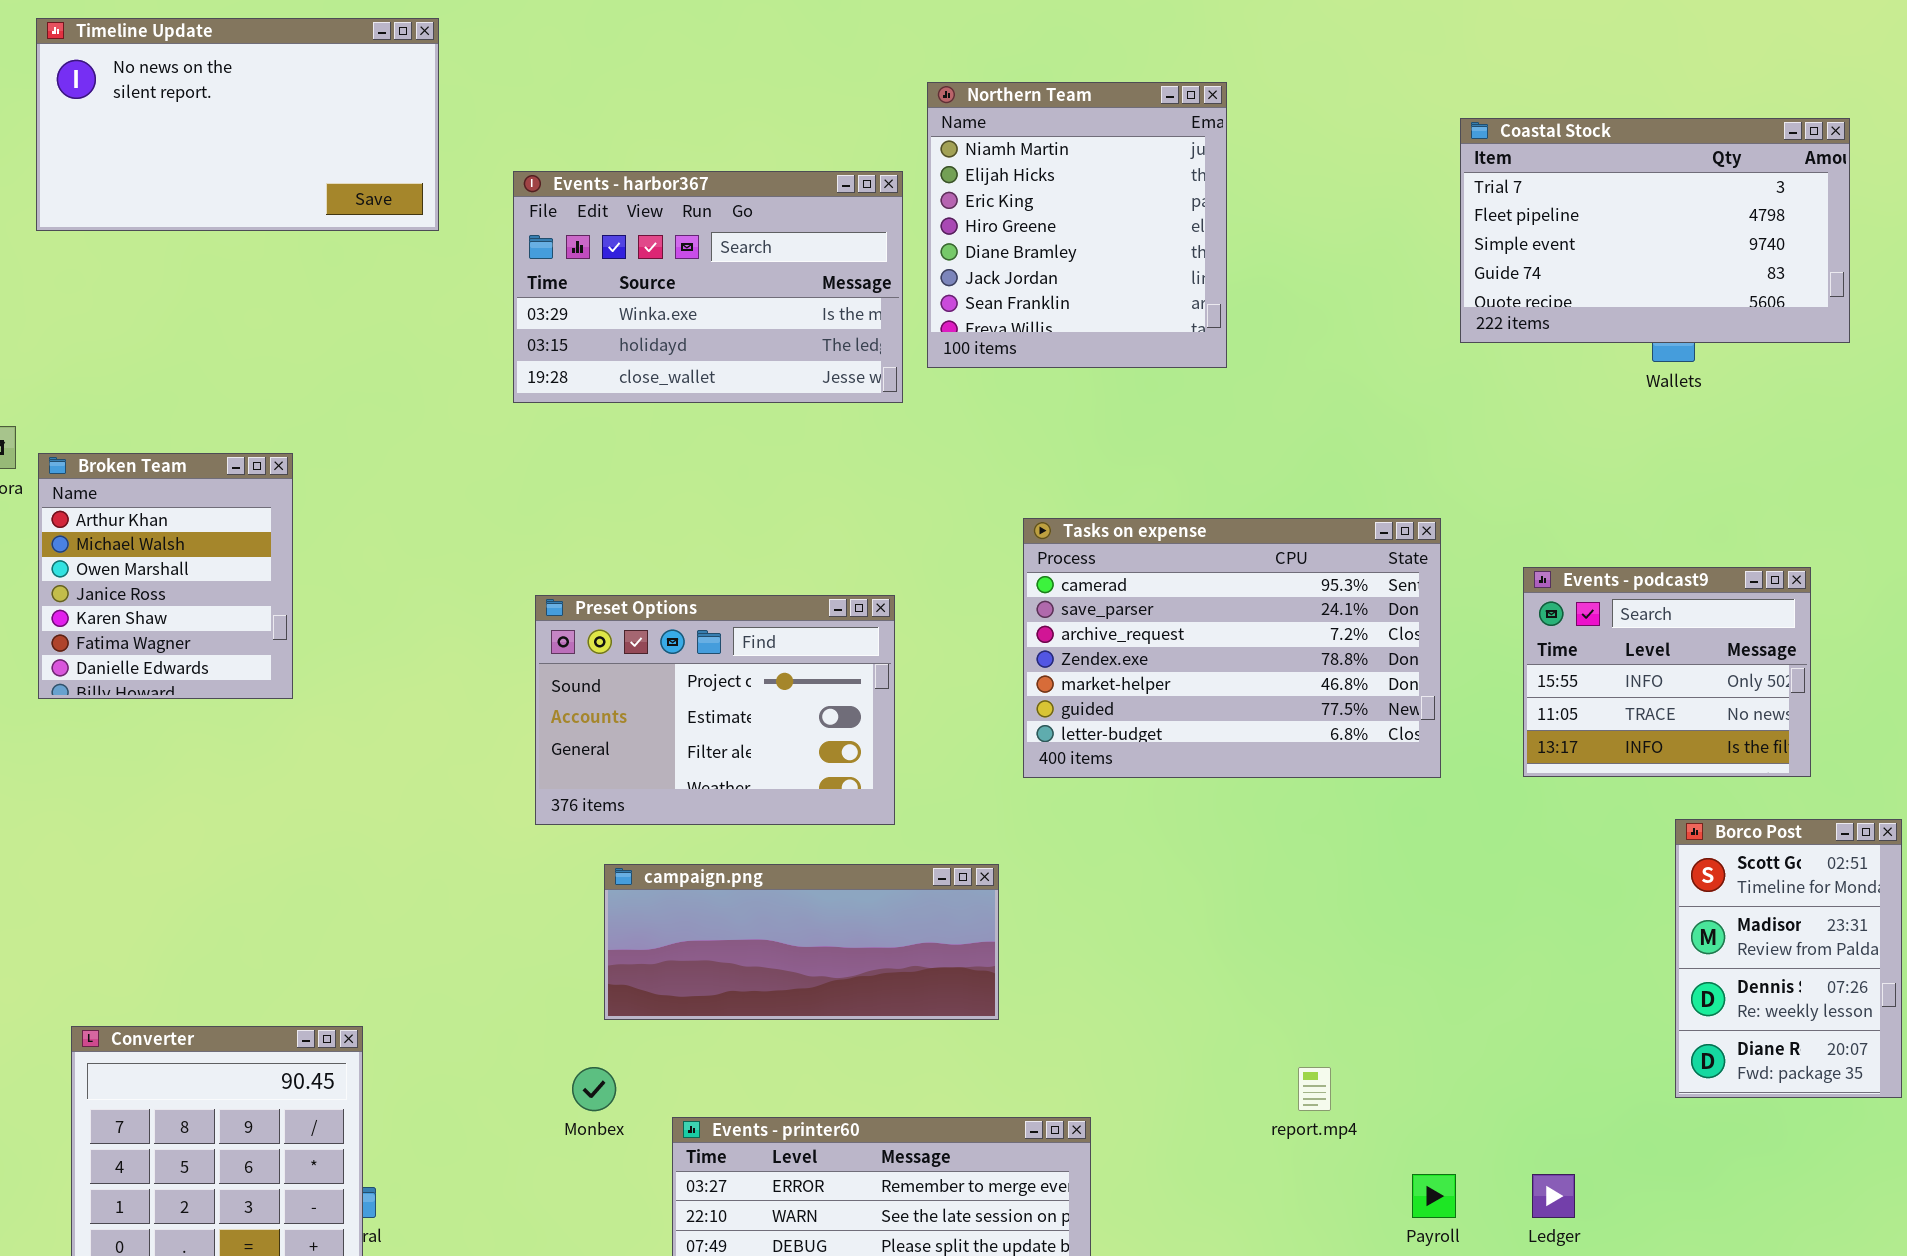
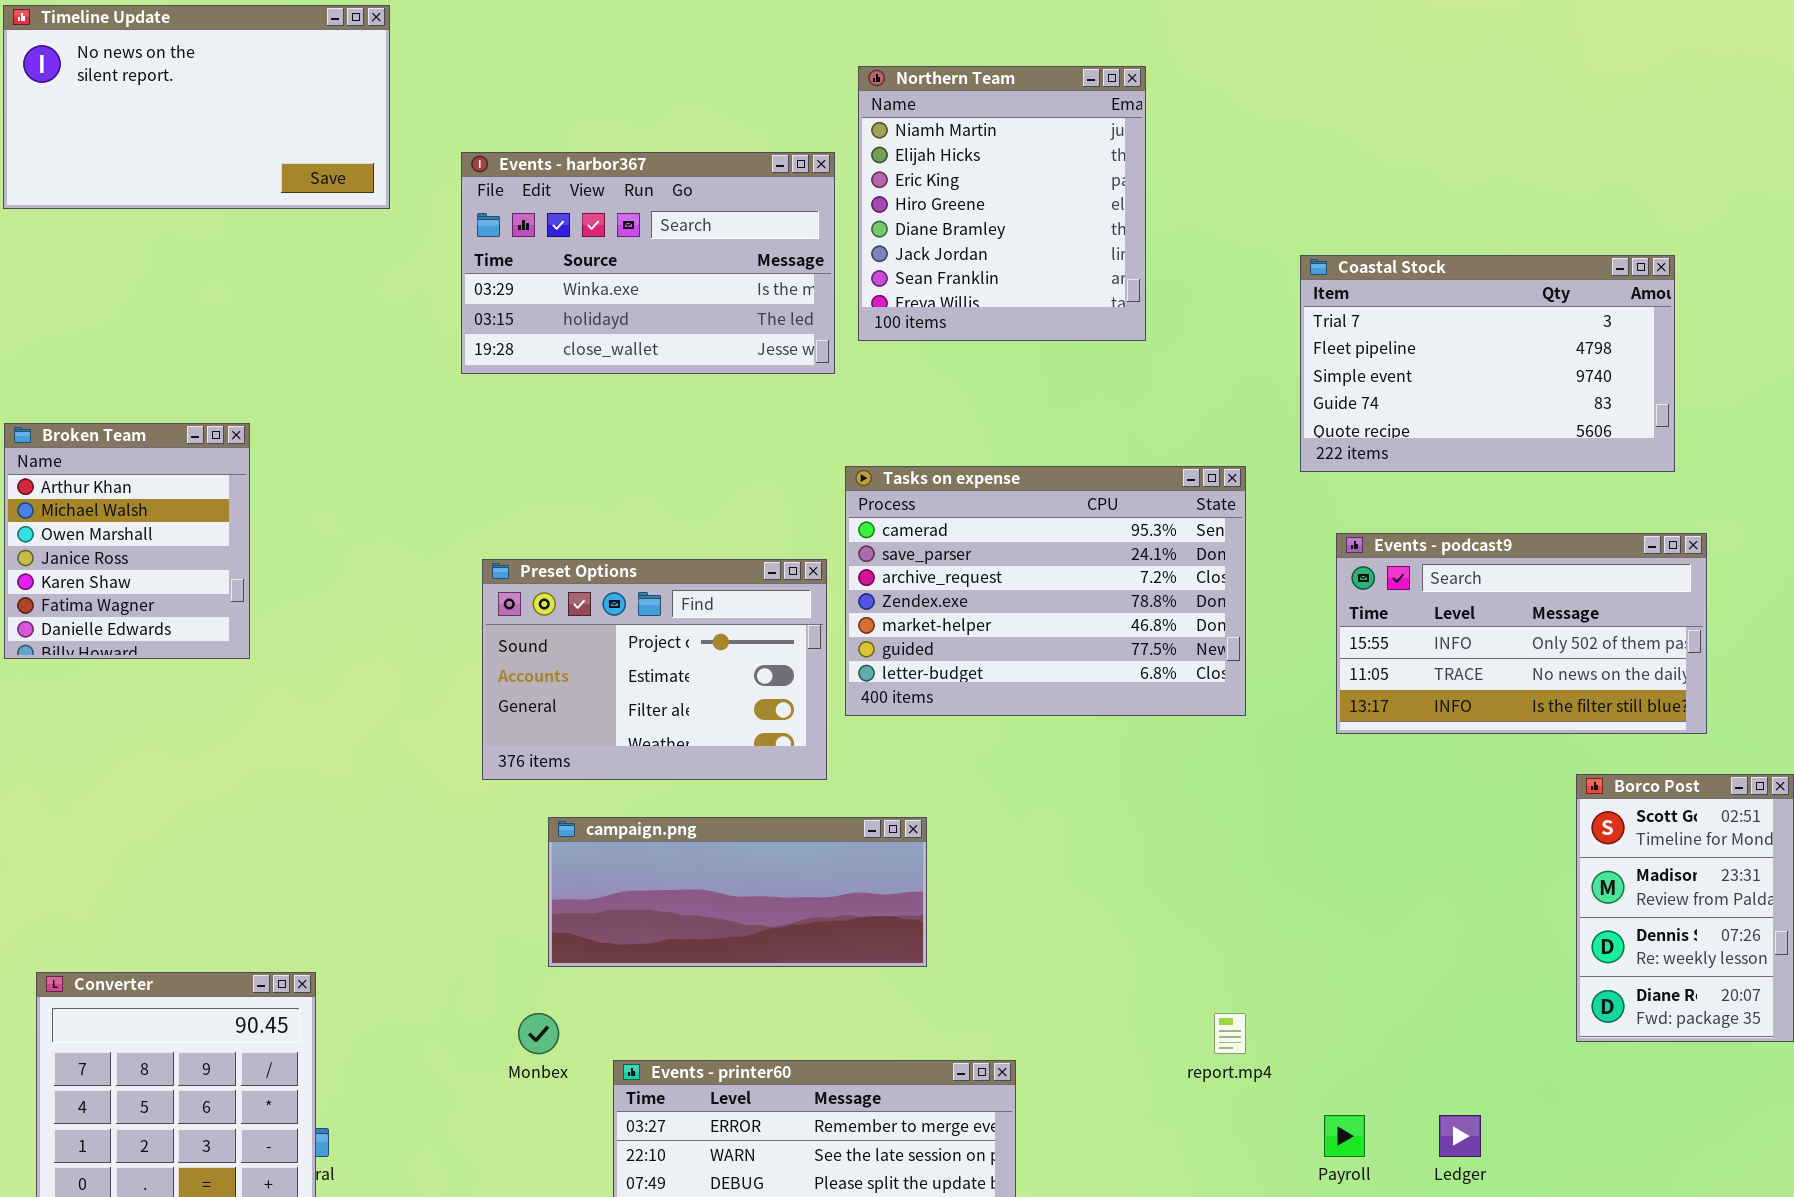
Coastal Stock: [1460,118,1850,343] -> [1300,255,1675,472], moved
Tasks on expense: [1023,518,1441,778] -> [845,466,1246,716], moved
Events - podcast9: [1523,567,1811,777] -> [1336,533,1707,734], resized

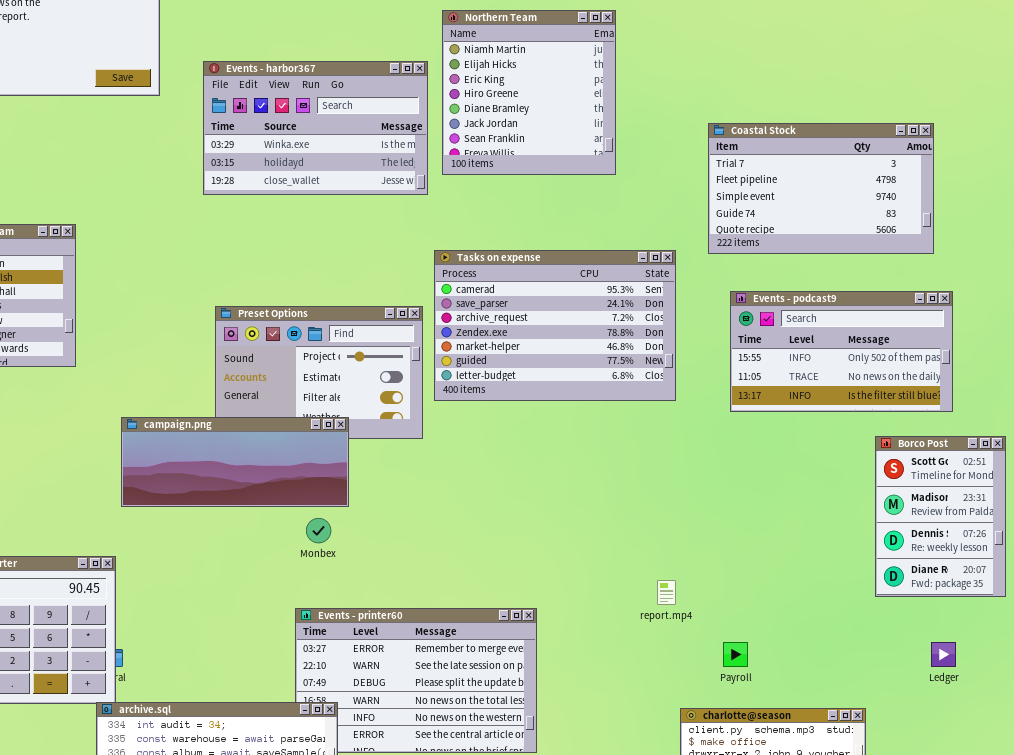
campaign.png: [548,817,927,967] -> [121,417,349,507], moved
Monbex: [518,1013,559,1054] -> [306,518,331,543], moved
Ledger: [1439,1115,1481,1157] -> [931,642,956,667], moved

